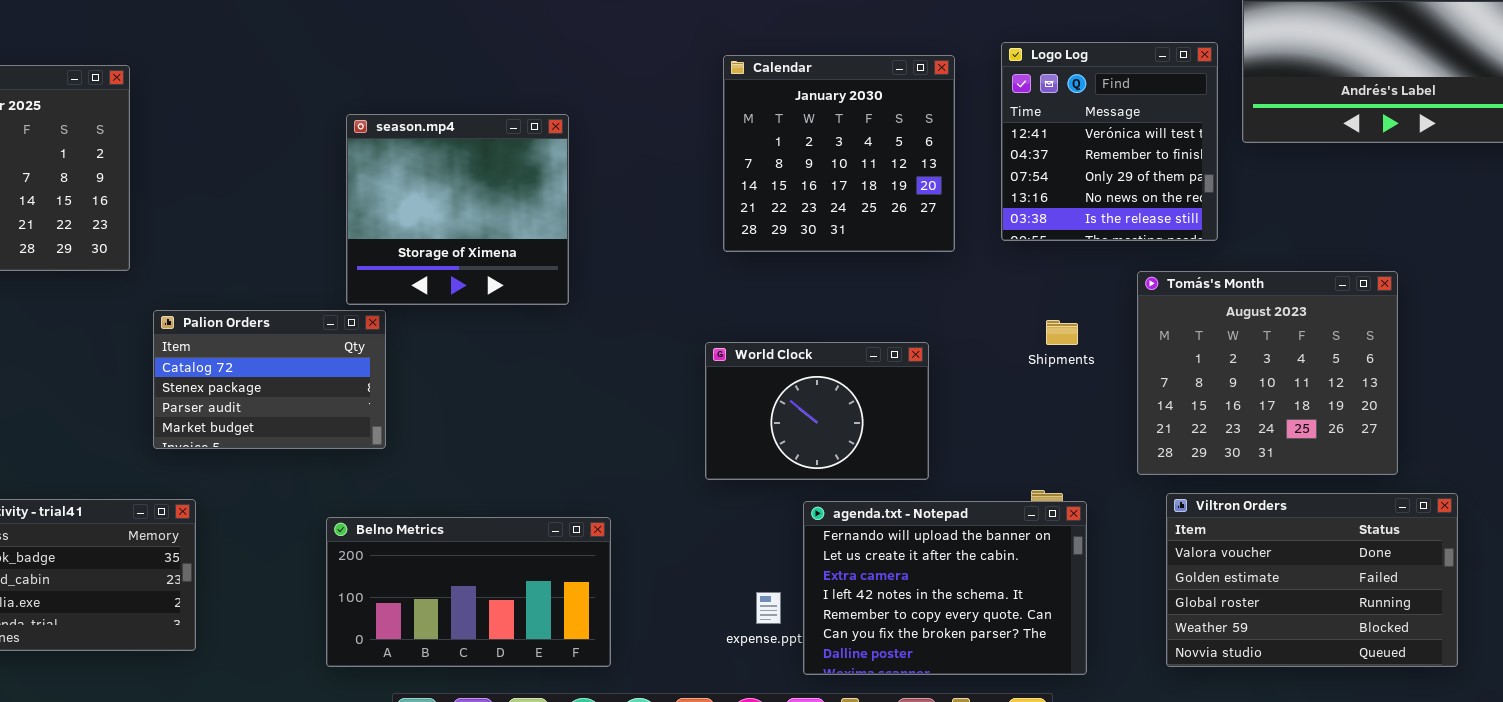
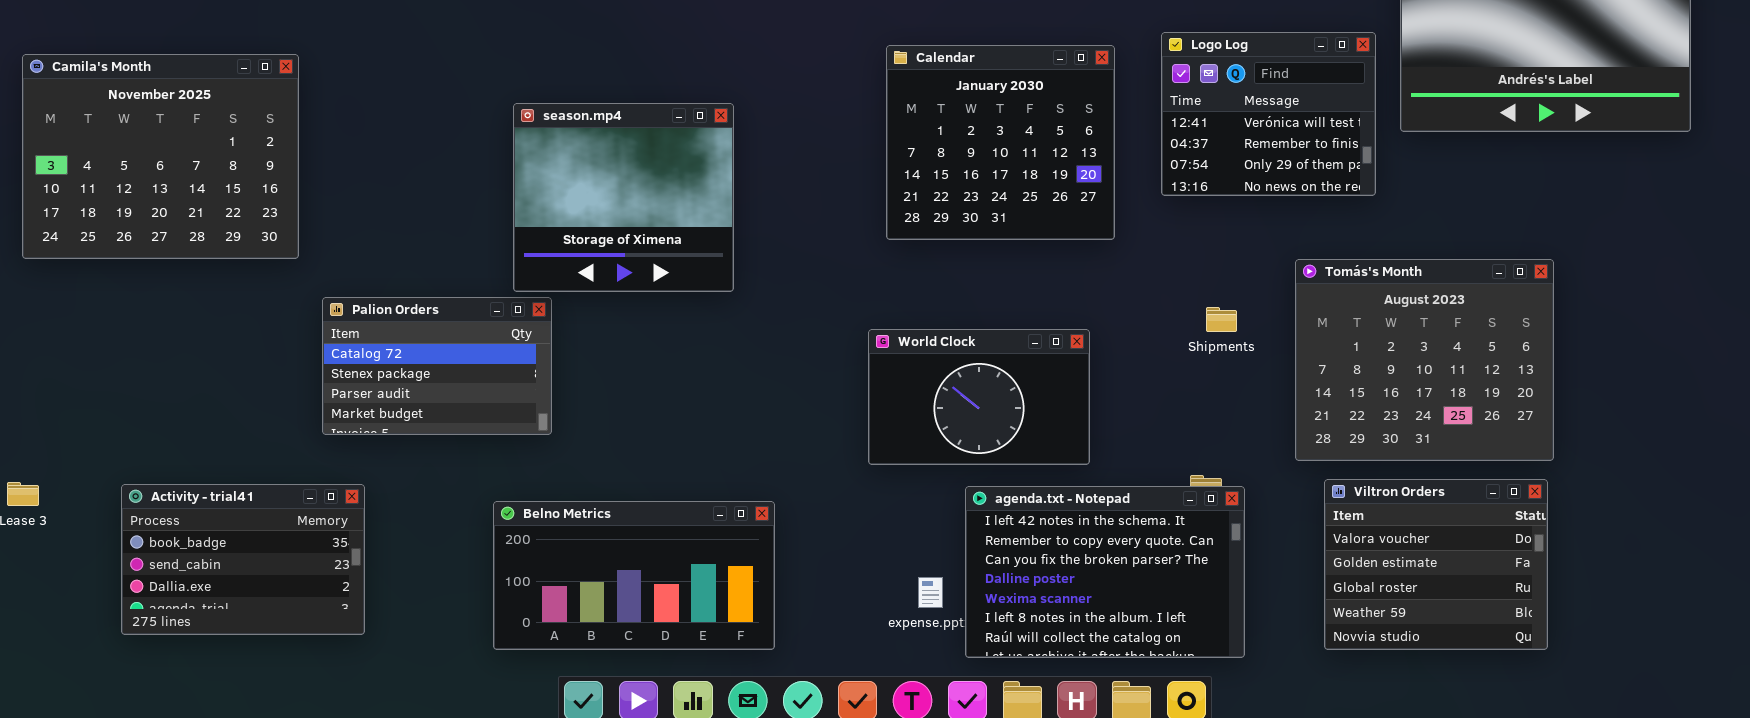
Logo Log: [1001,42,1218,241] -> [1161,32,1376,196], resized
Viltron Orders: [1166,493,1458,667] -> [1324,479,1548,650], resized
agenda.txt - Notepad: [803,501,1087,675] -> [965,486,1245,658], scrolled down 3 rows

